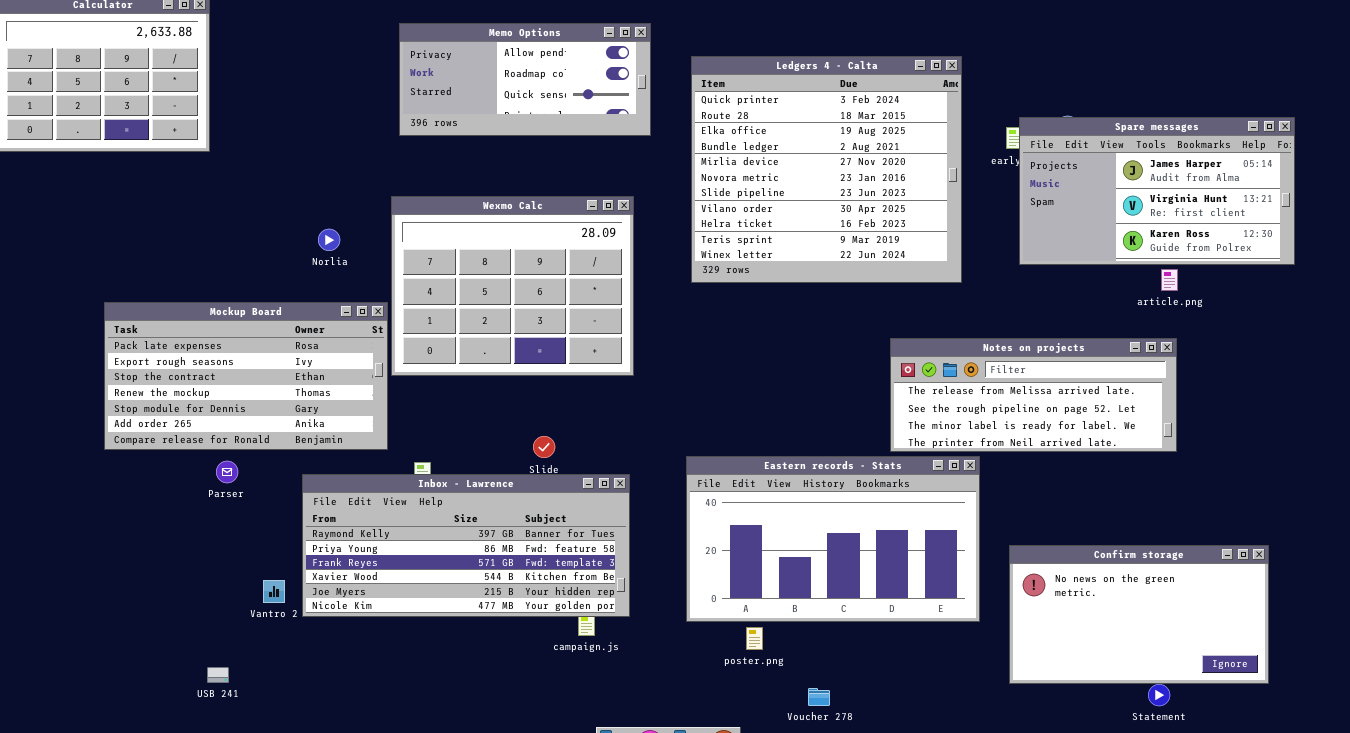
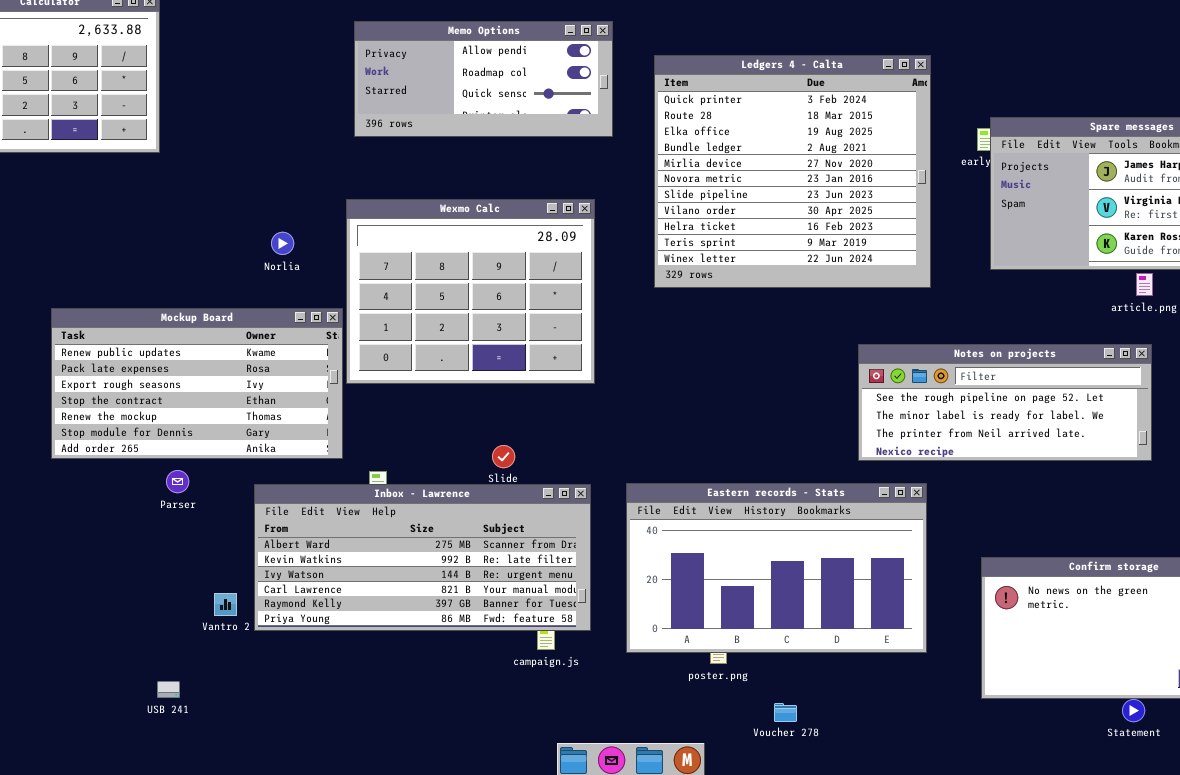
Mockup Board: [104,302,388,450] -> [51,308,343,459], scrolled up 1 row
Notes on projects: [890,338,1177,452] -> [858,344,1152,461], scrolled down 1 row
Eastern records - Stats: [686,456,980,622] -> [626,483,927,653], moved
Inbox - Lawrence: [302,474,630,617] -> [254,484,591,631], scrolled up 4 rows

